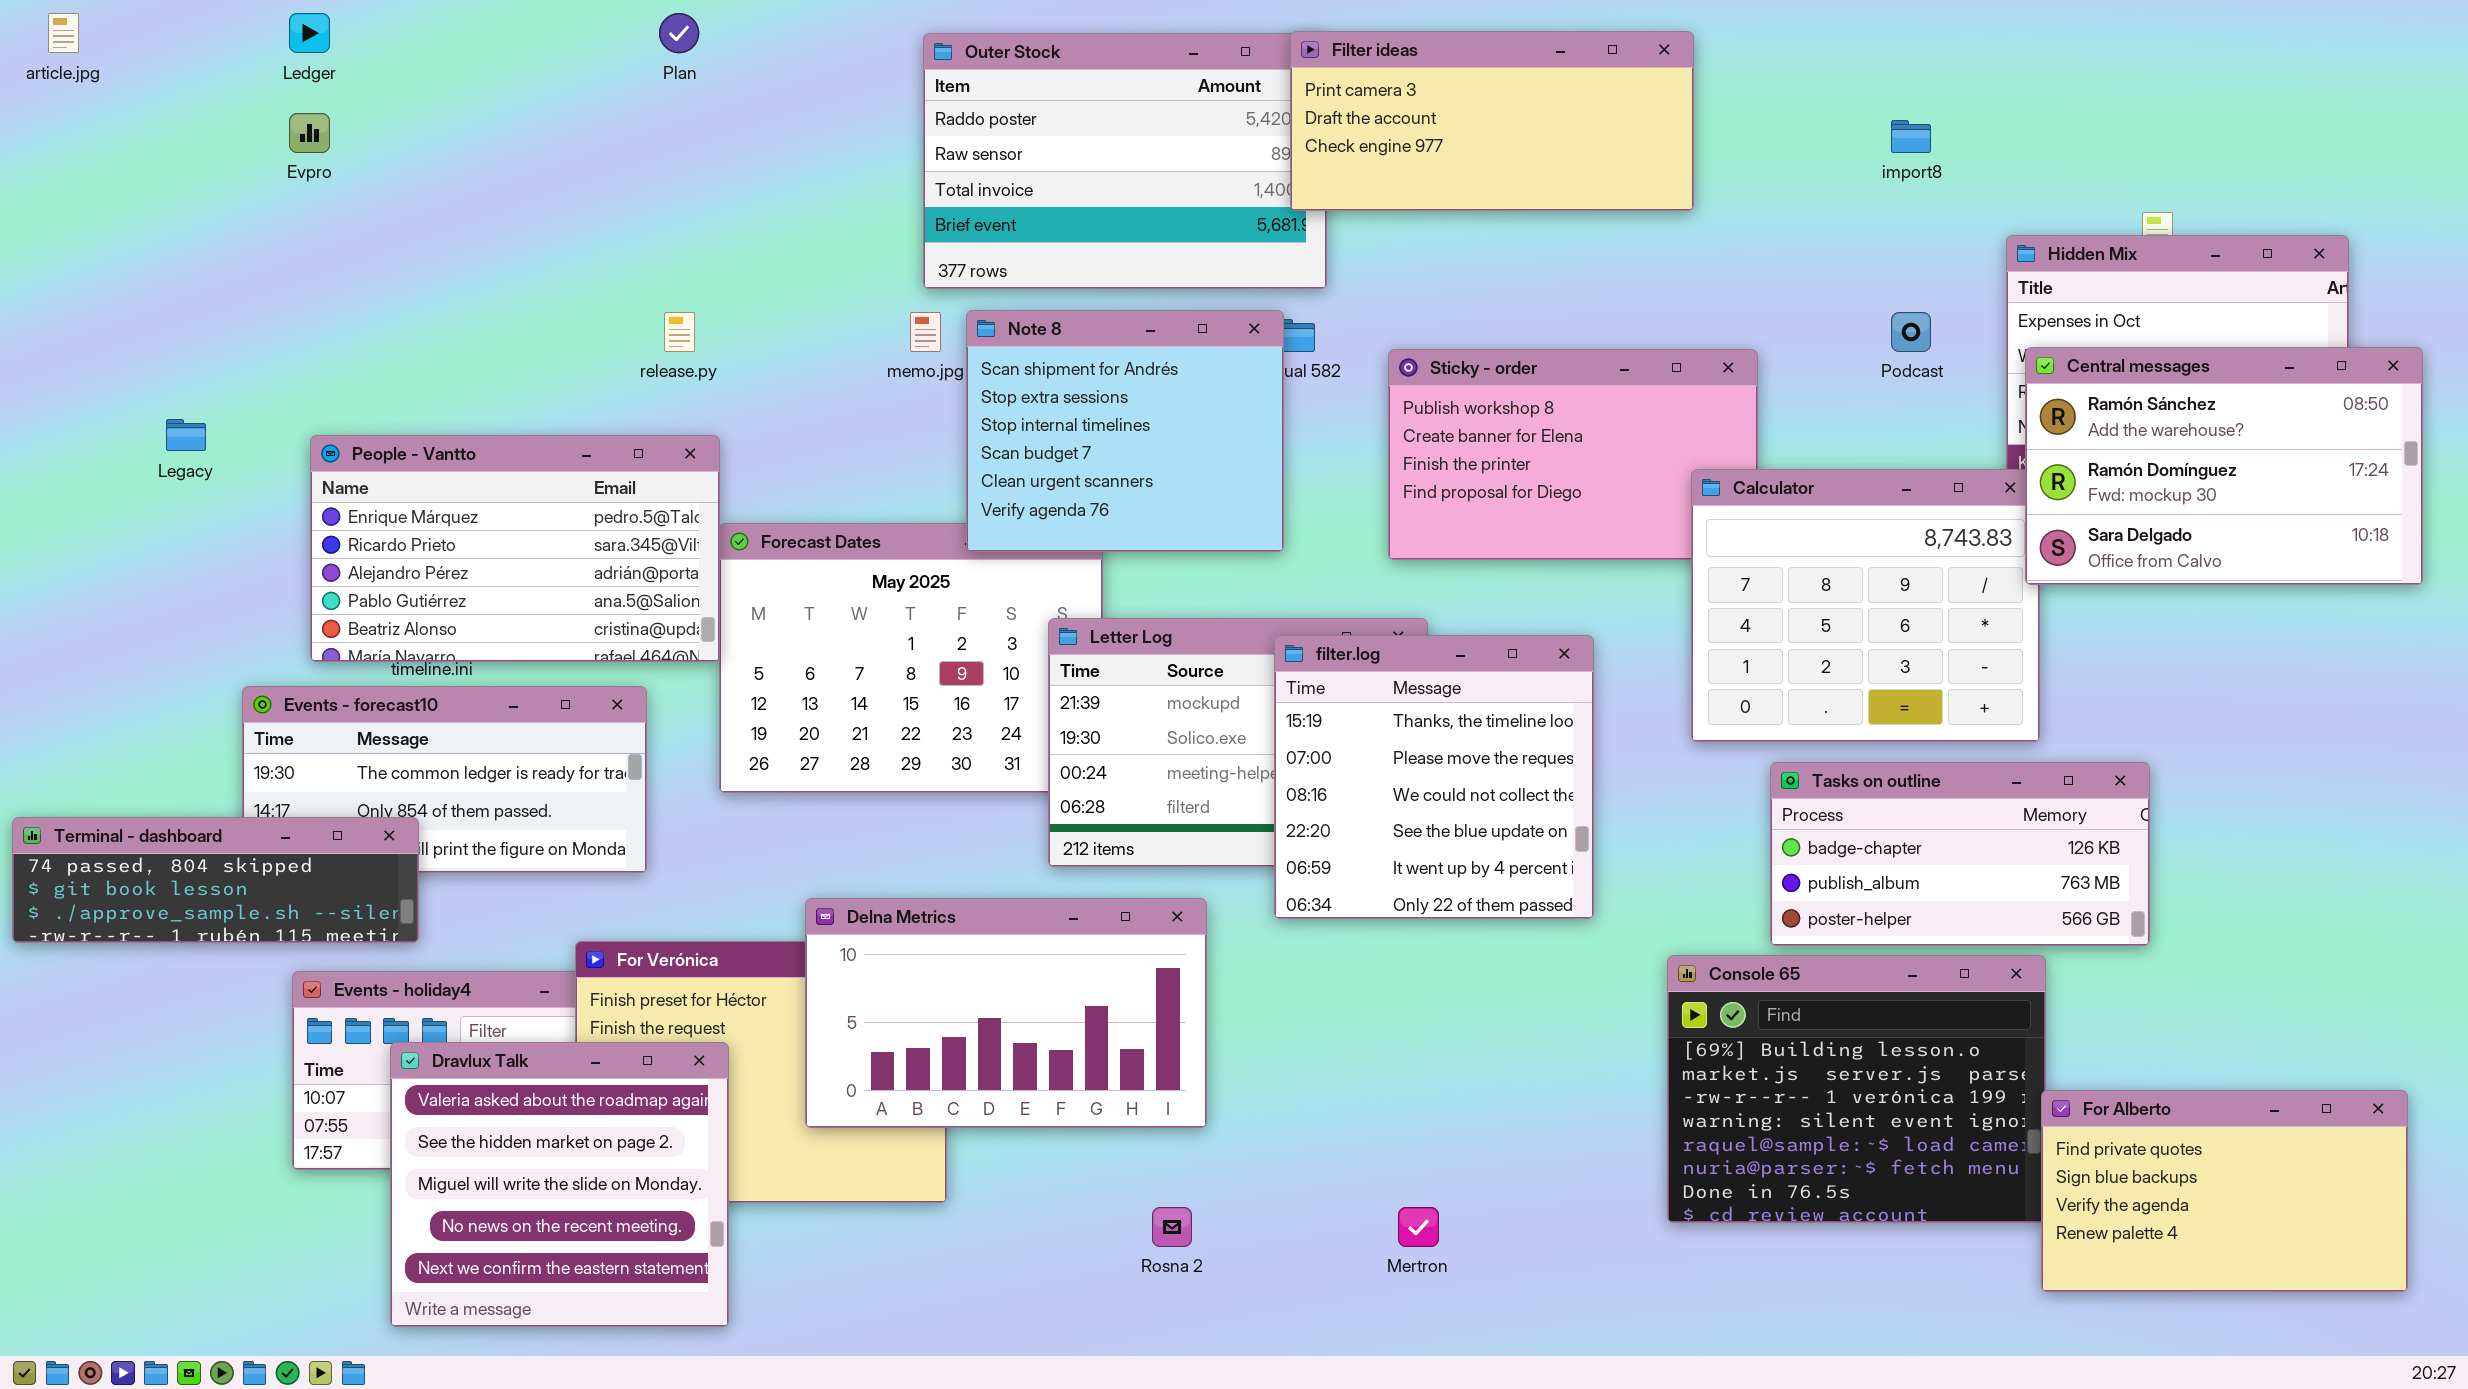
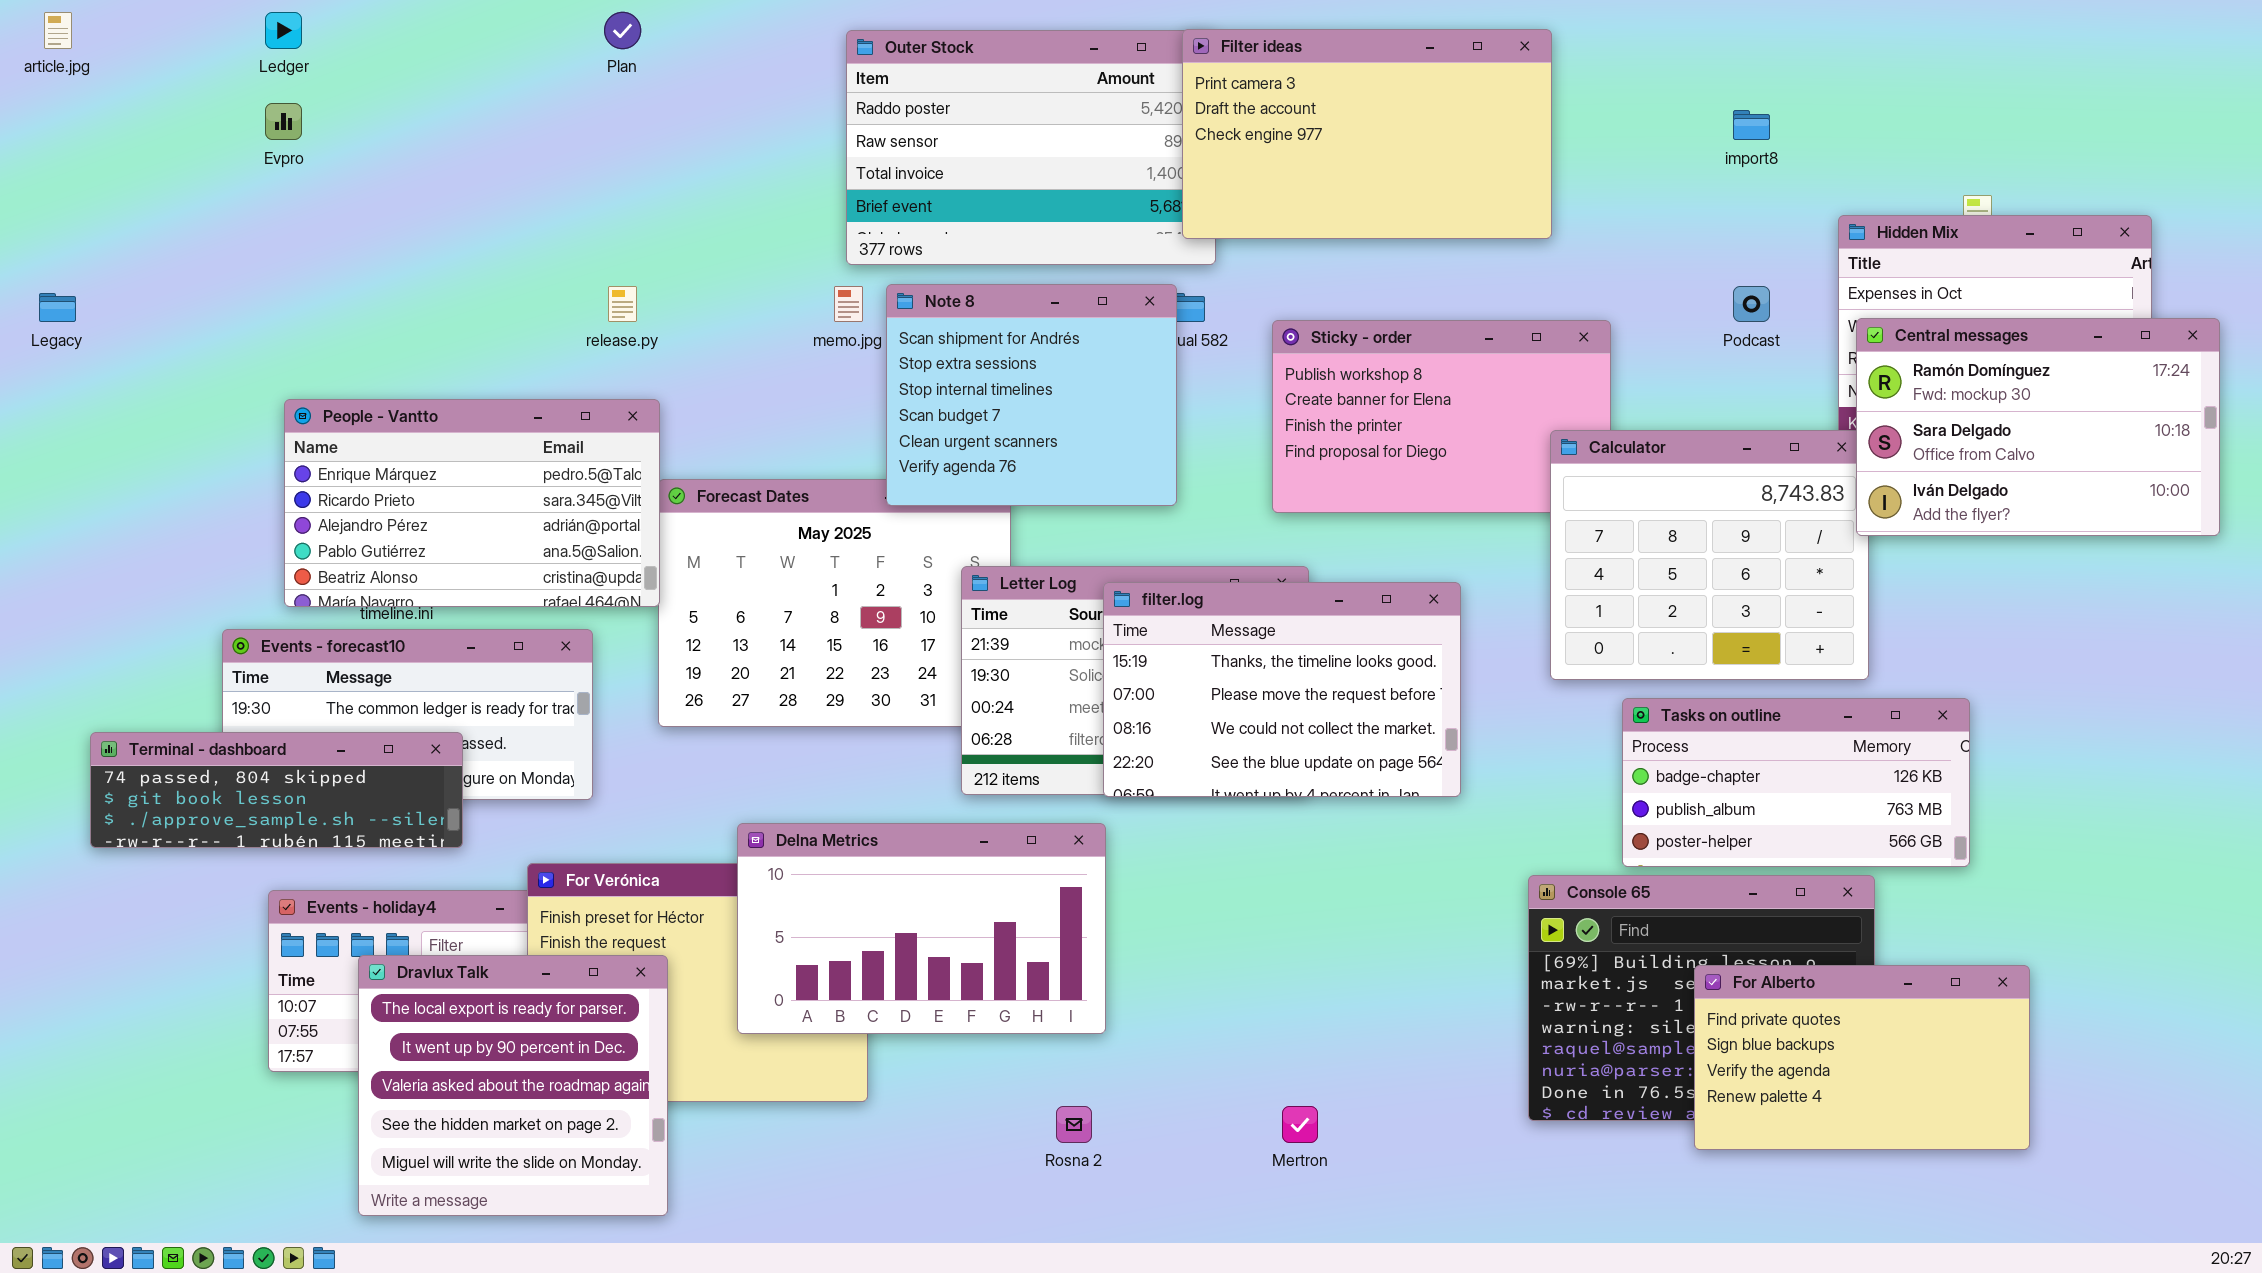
Filter ideas: [1290,31,1694,211] -> [1182,29,1552,239], resized
Central messages: [2025,347,2423,585] -> [1856,318,2220,536], scrolled down 1 row
Legacy: [166,419,206,451] -> [39,293,76,322], moved
filter.log: [1274,635,1594,919] -> [1103,582,1461,797], resized
Terminal - dashboard: [12,817,419,943] -> [90,732,463,848], moved
Dravlux Talk: [390,1042,729,1327] -> [358,955,668,1216], scrolled up 2 rows
For Alberto: [2041,1090,2408,1292] -> [1694,965,2030,1150], moved

